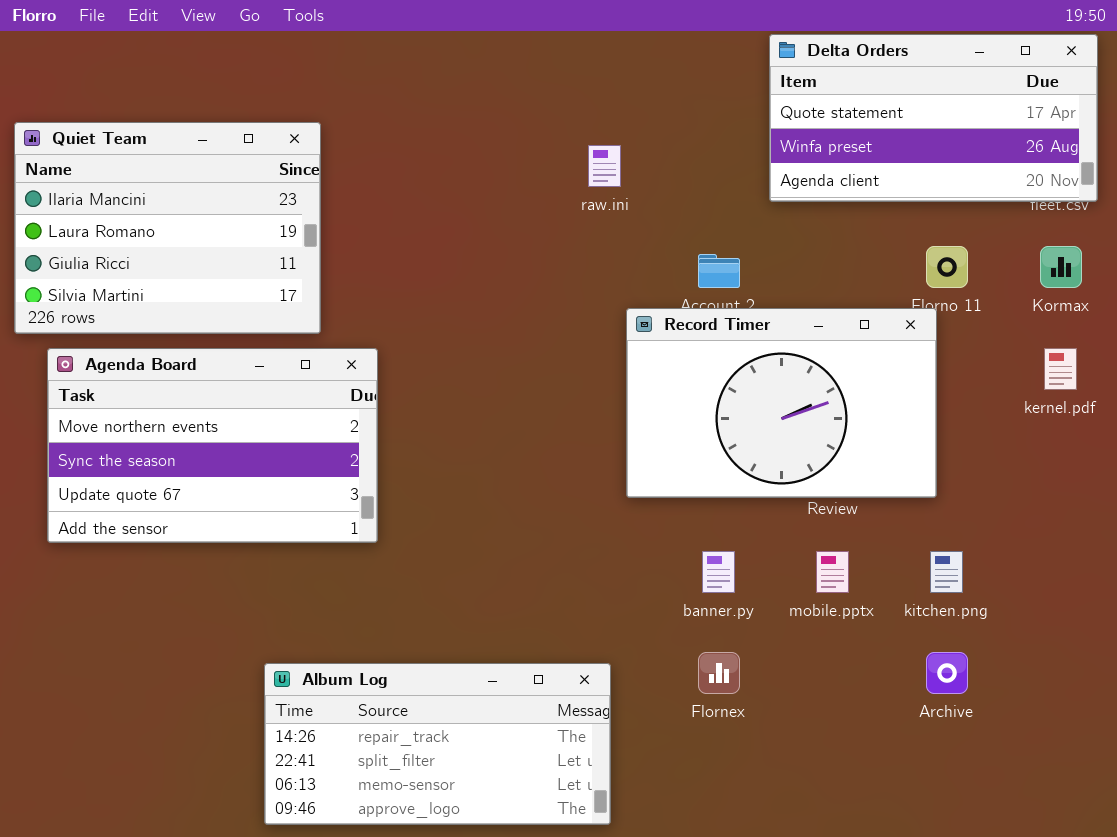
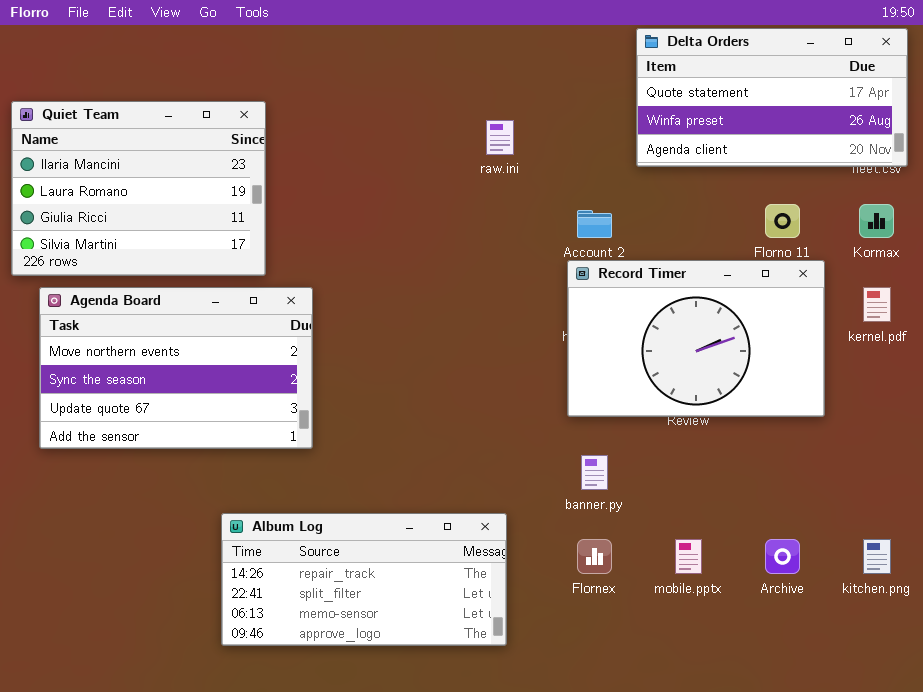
Record Timer: [626,308,937,498] -> [567,260,825,417], moved
mobile.pptx: [816,551,849,593] -> [675,539,702,574], moved
kitchen.png: [930,551,963,593] -> [863,539,891,574], moved
Album Log: [264,663,611,825] -> [221,513,507,646], moved

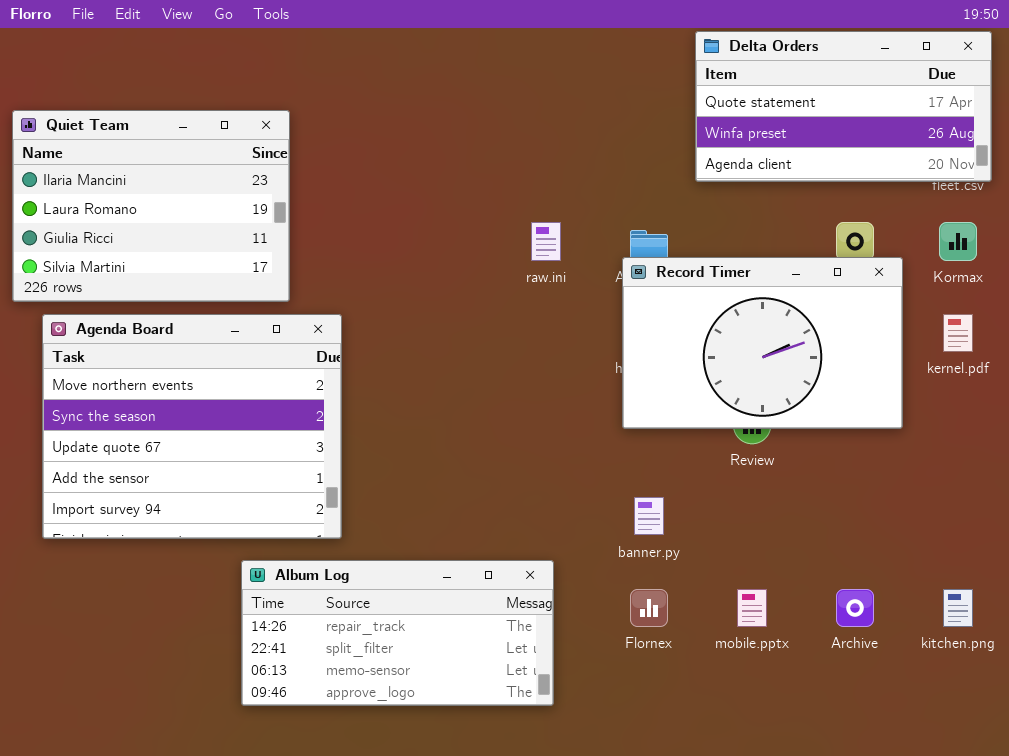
raw.ini: [486,120,514,155] -> [531,222,561,261], moved
Record Timer: [567,260,825,417] -> [622,257,903,429], moved
Agenda Board: [39,287,313,449] -> [42,314,342,539], resized

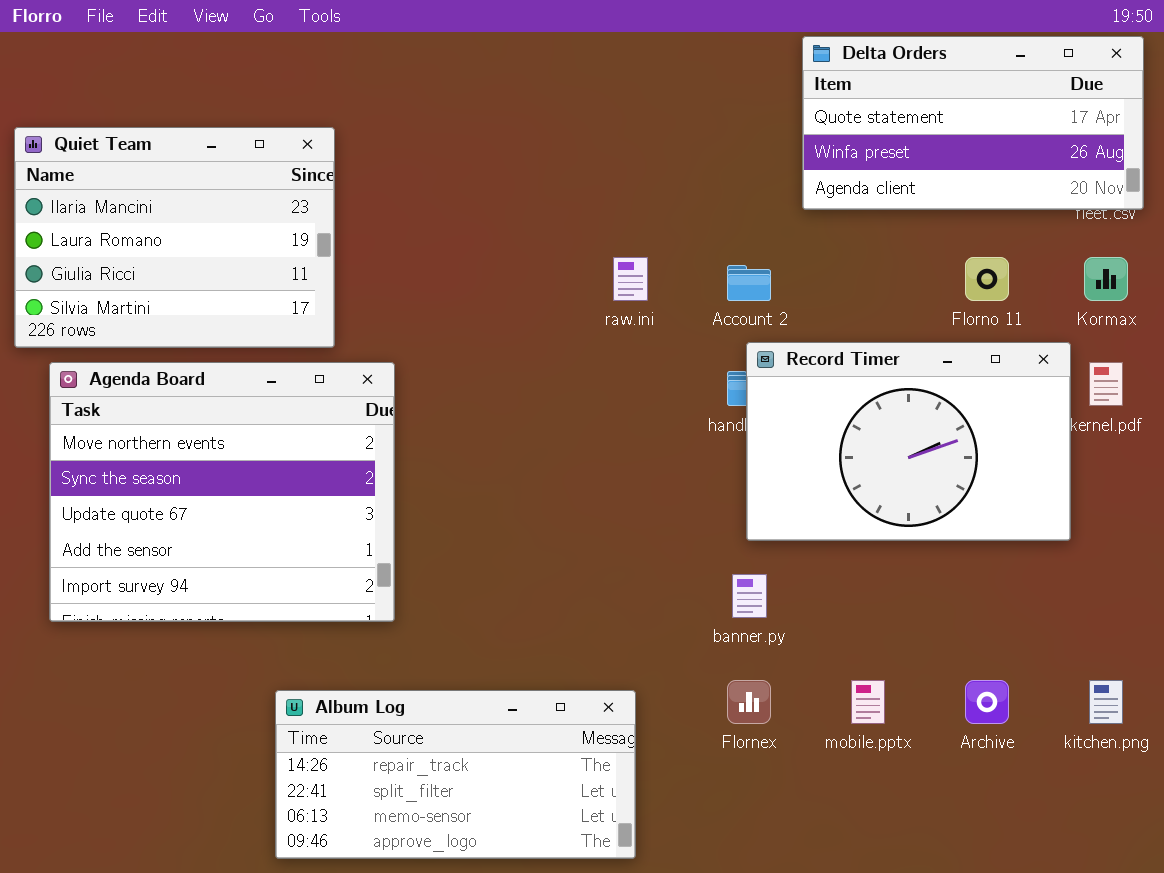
Record Timer: [622,257,903,429] -> [746,342,1071,541], moved
Album Log: [241,560,554,706] -> [275,690,636,859], moved

